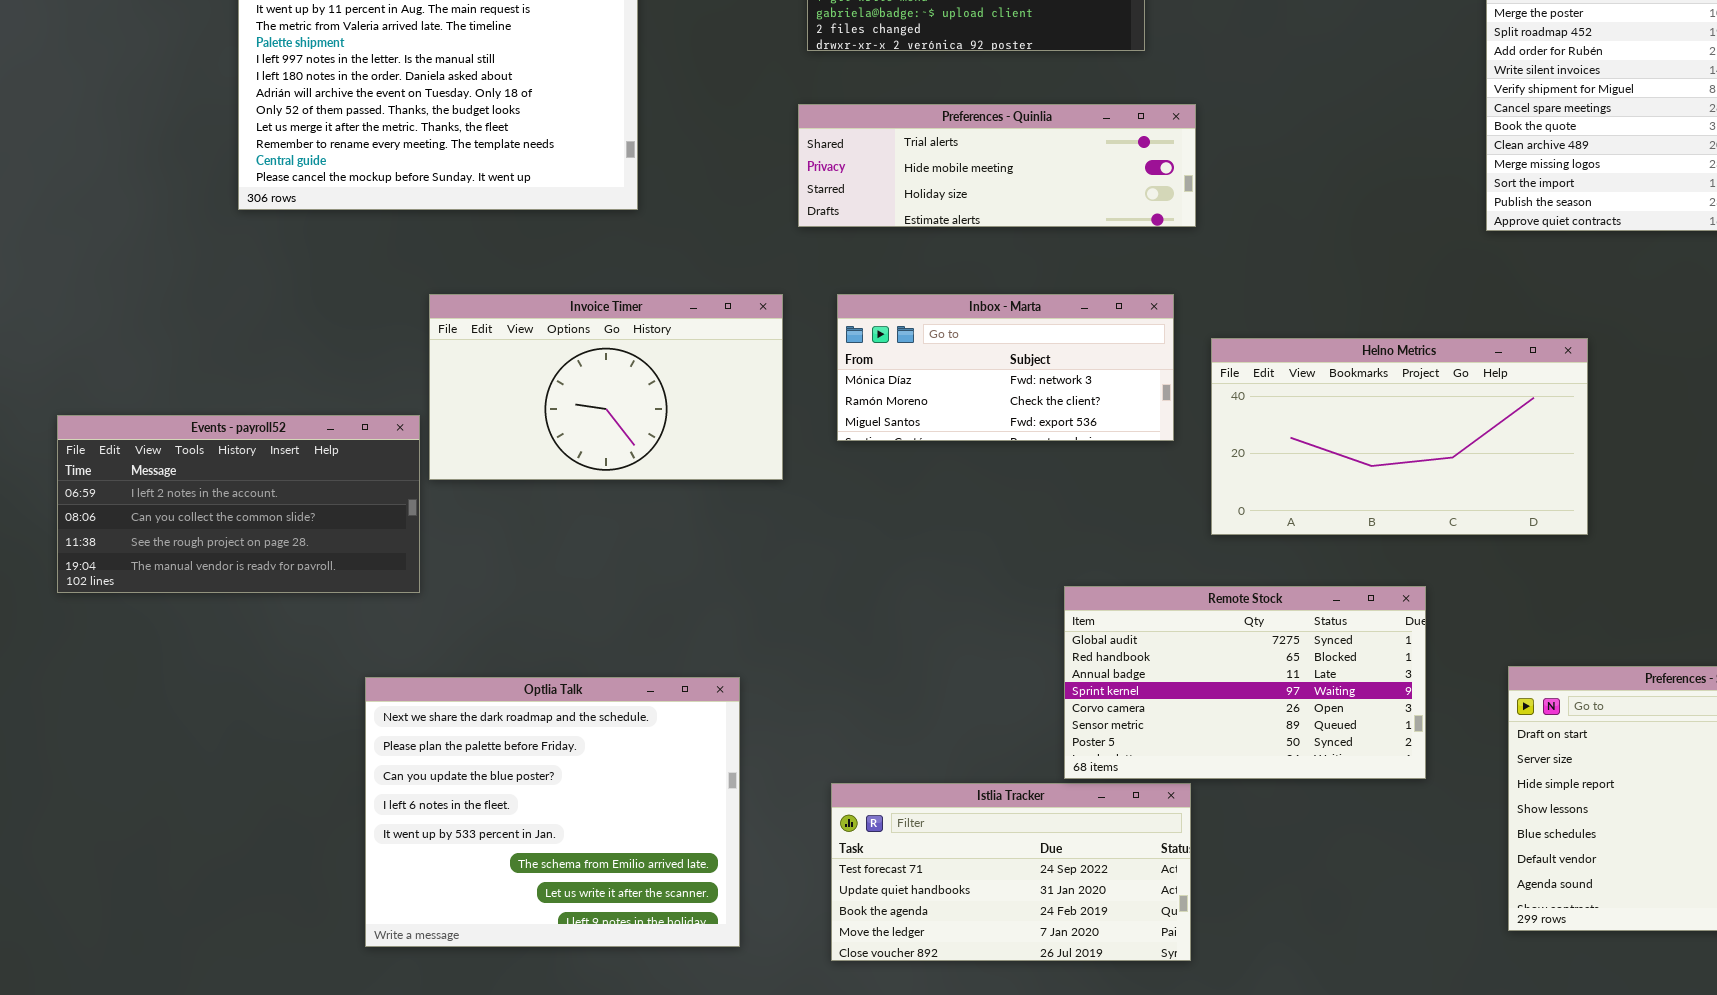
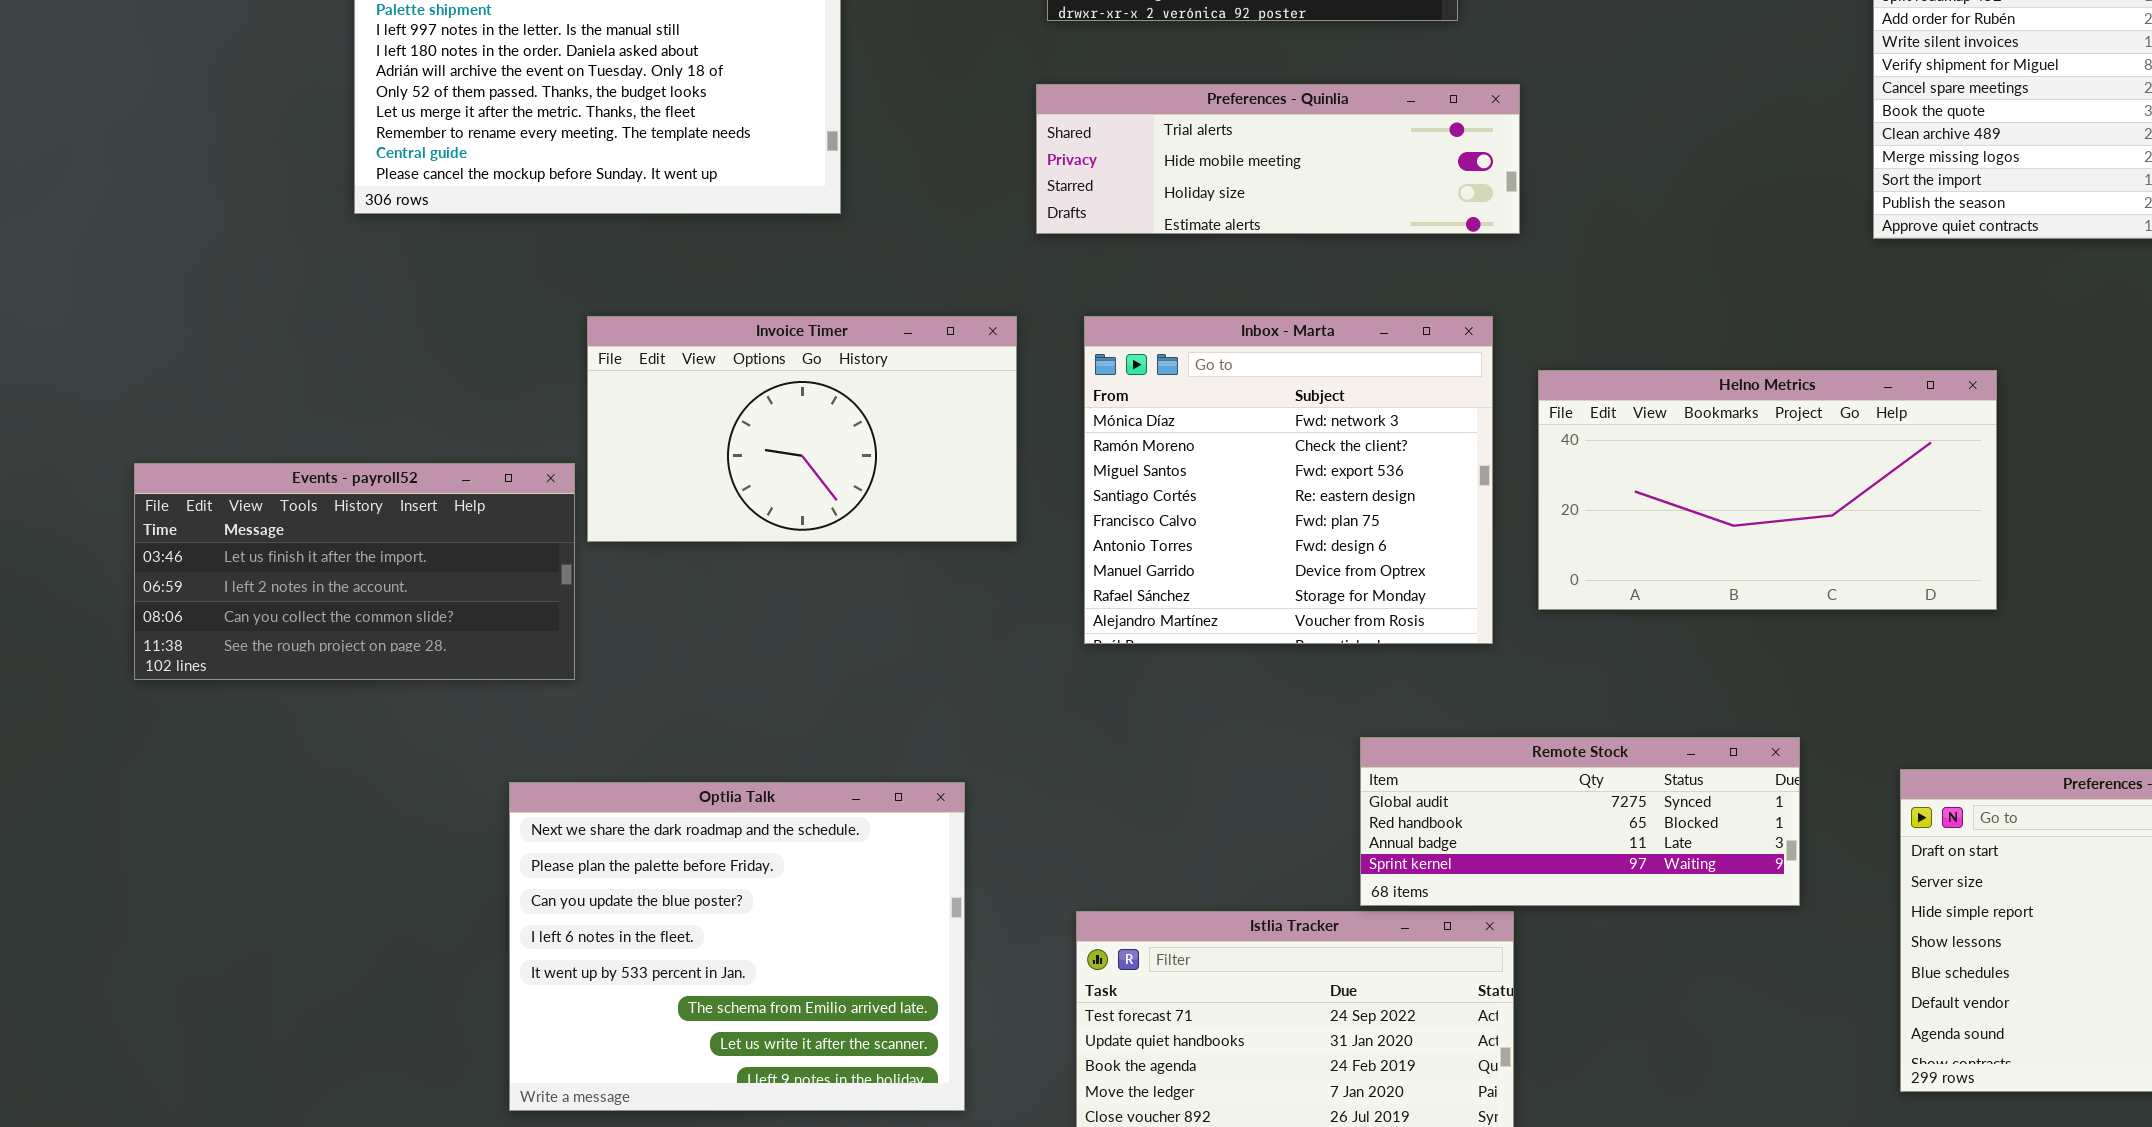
Inbox - Marta: [837,294,1174,441] -> [1084,316,1493,644], resized
Events - payroll52: [57,415,420,593] -> [134,463,575,680], scrolled up 1 row
Remote Stock: [1064,586,1426,779] -> [1360,737,1800,906], resized

